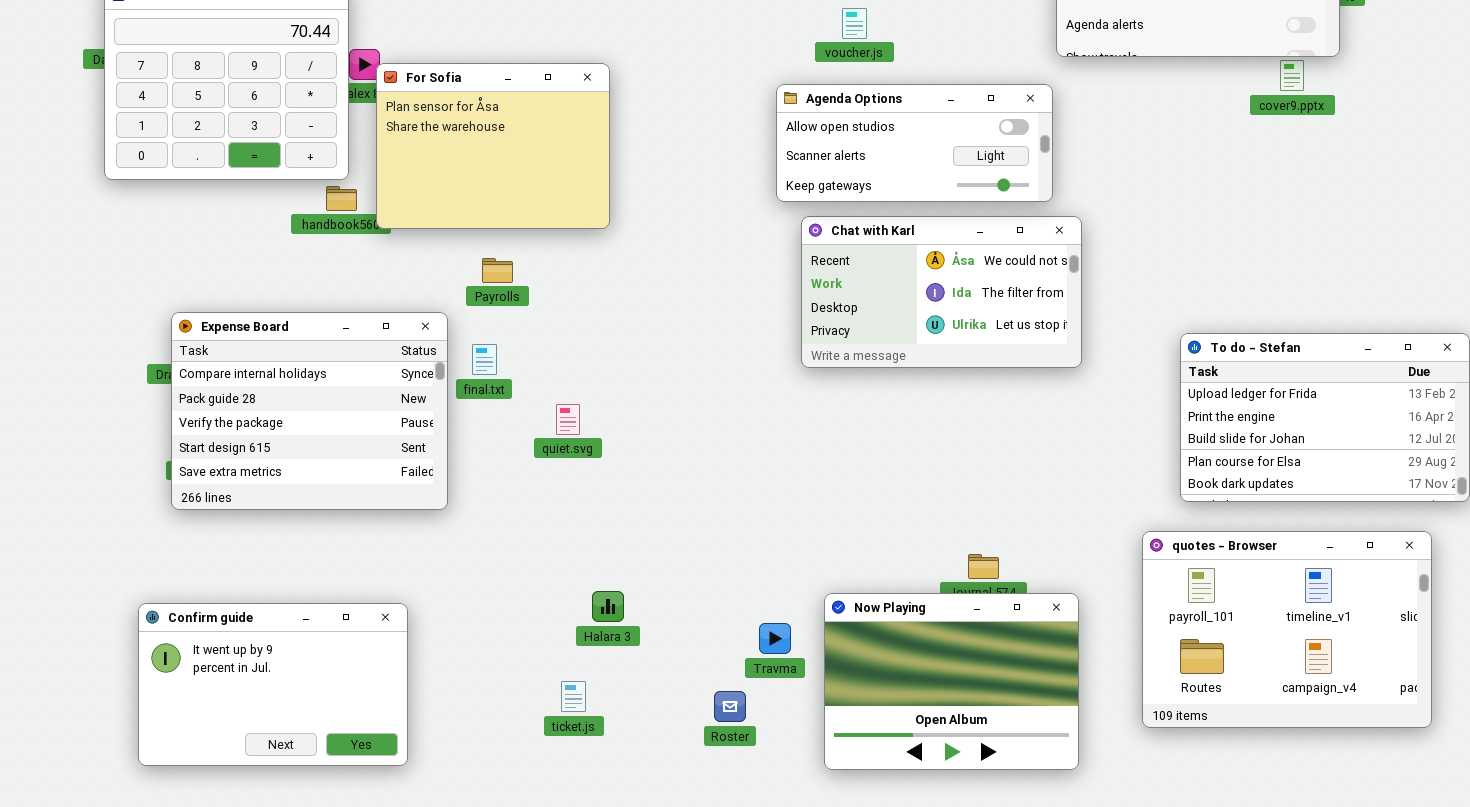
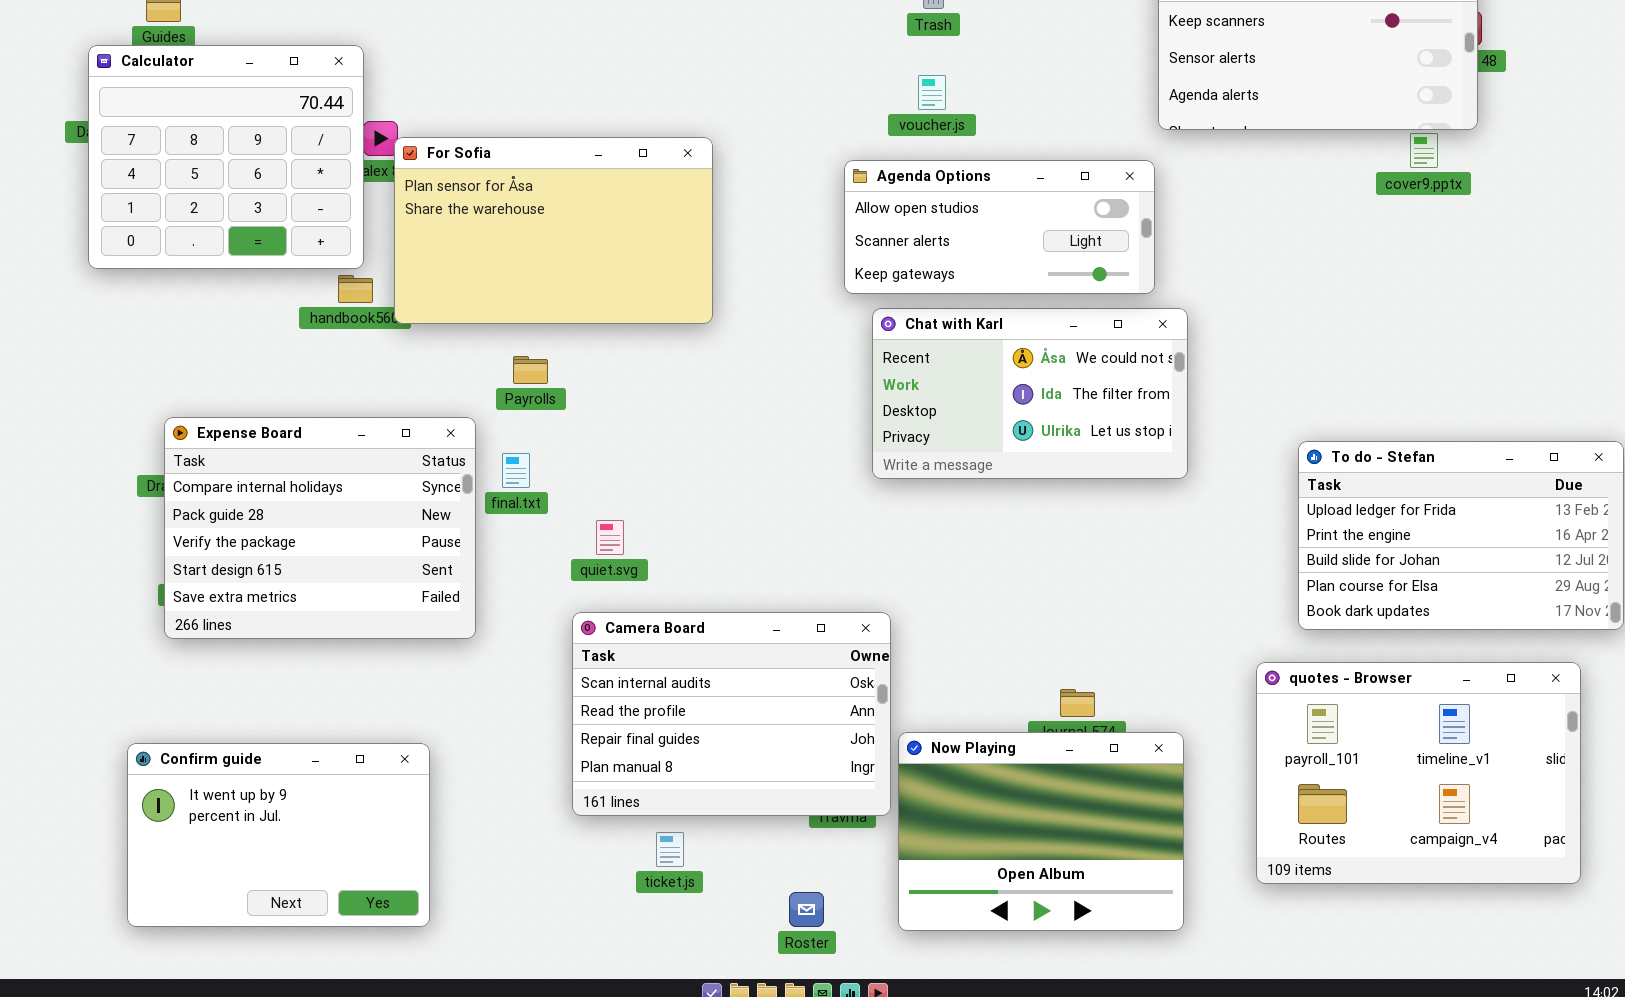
For Sofia: [376,63,610,229] -> [394,137,713,324], resized
Camera Board: none -> [572,612,891,816], opened
ticket.js: [561,681,586,712] -> [656,832,684,867], moved
Roster: [714,691,746,722] -> [789,892,824,927], moved

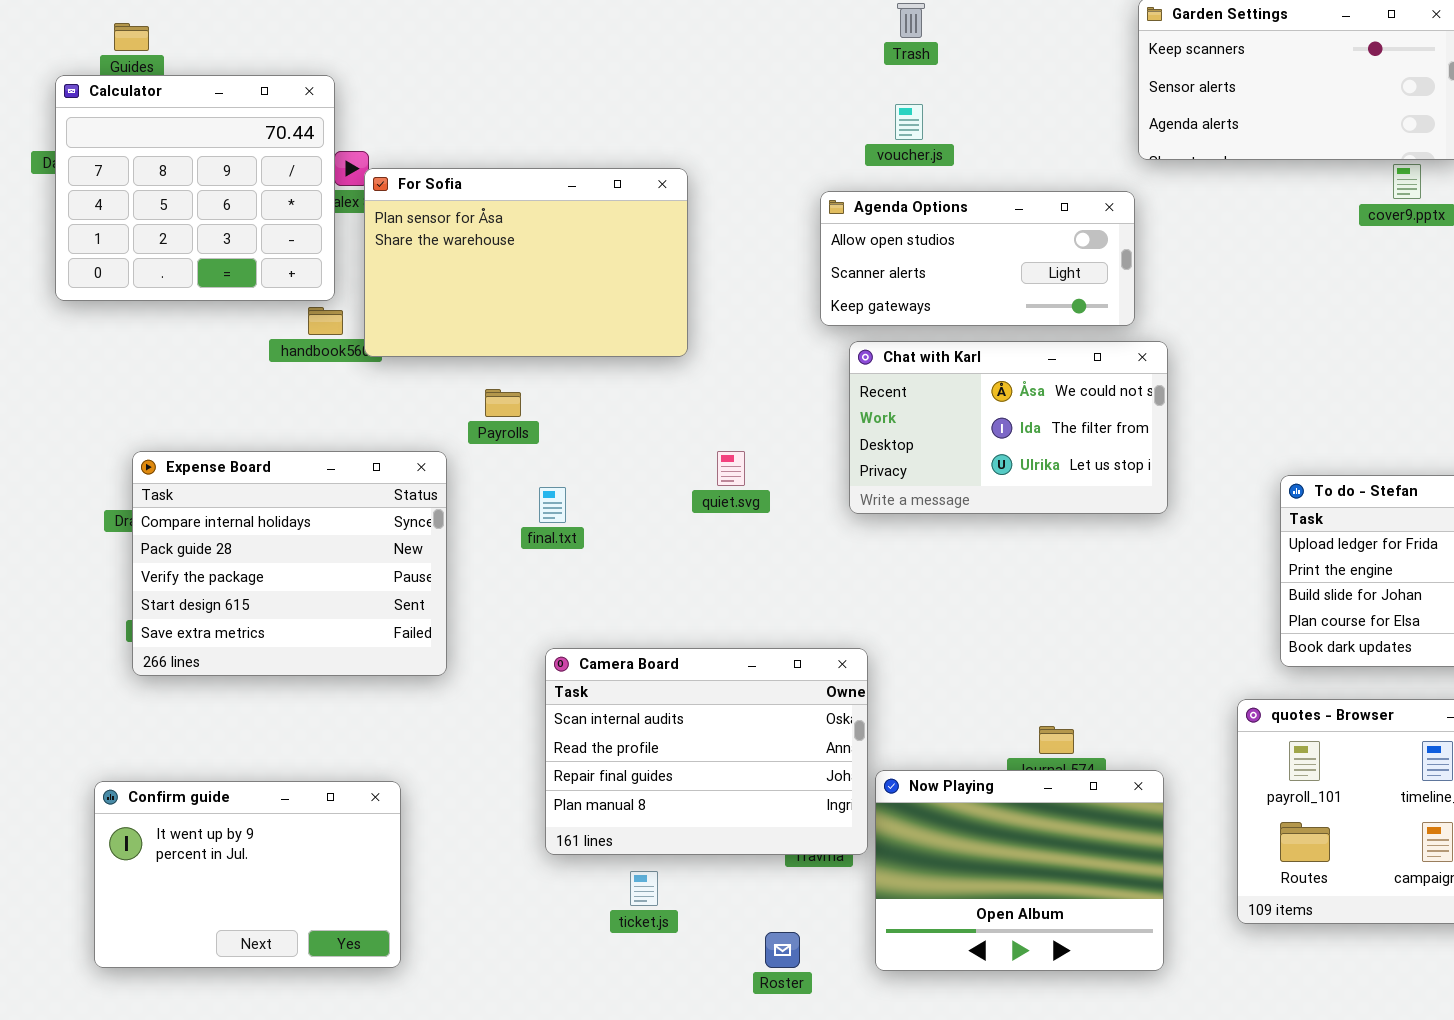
final.txt: [502,453,530,488] -> [539,487,566,523], moved
quiet.svg: [596,520,624,555] -> [717,451,745,486], moved

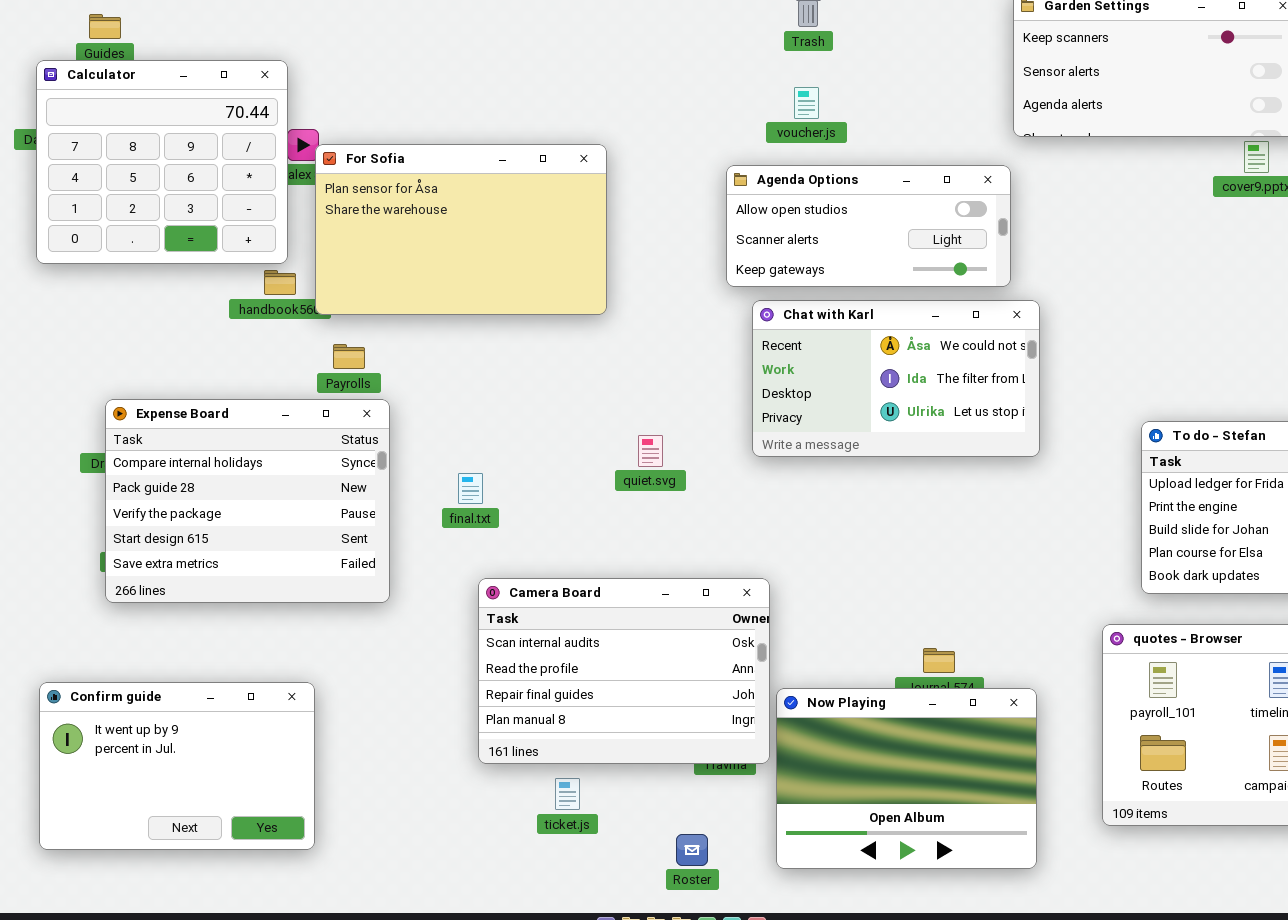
Payrolls: [485,389,521,417] -> [333,344,365,369], moved
quiet.svg: [717,451,745,486] -> [638,435,663,467], moved
final.txt: [539,487,566,523] -> [458,473,483,504], moved
Confirm guide: [94,781,401,968] -> [39,682,315,850], moved

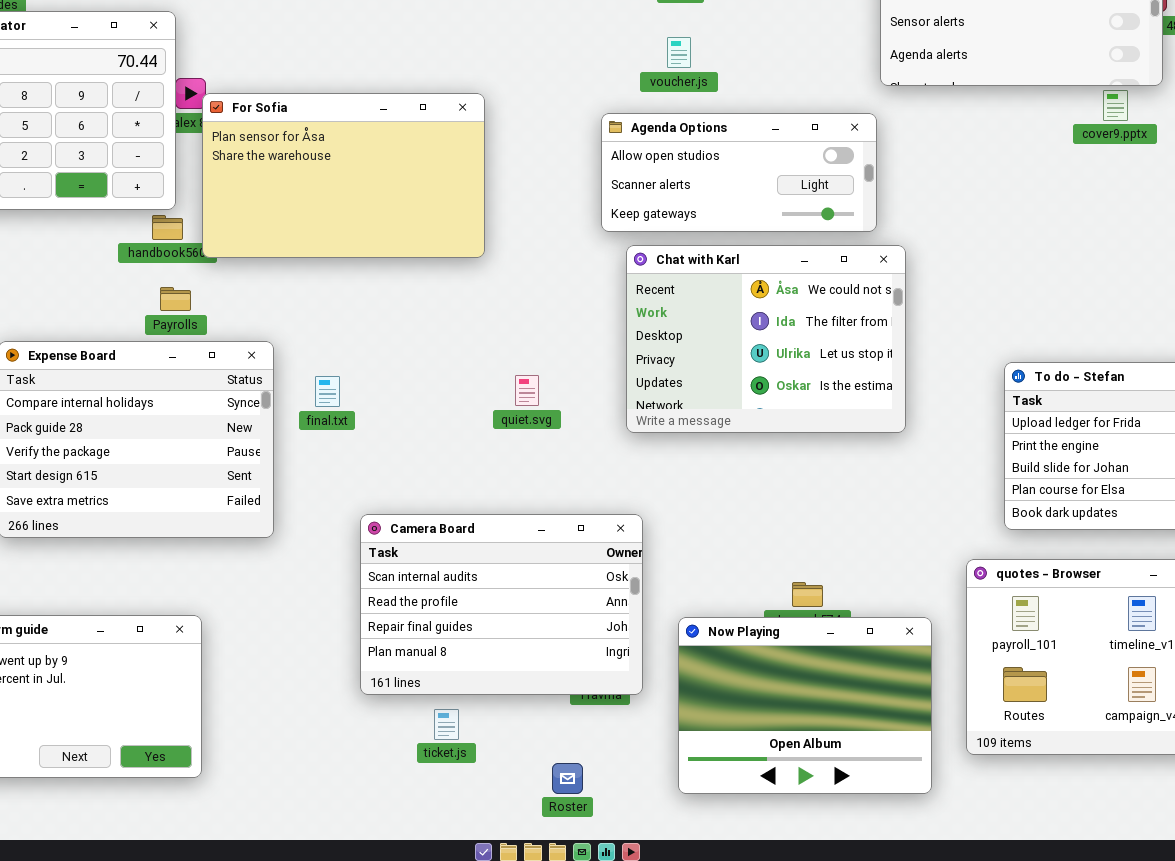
Chat with Karl: [752,300,1040,457] -> [626,245,906,433], resized
Payrolls: [333,344,365,369] -> [160,287,191,311], moved
final.txt: [458,473,483,504] -> [315,376,340,407], moved
Now Playing: [776,688,1037,869] -> [678,617,932,794], moved

